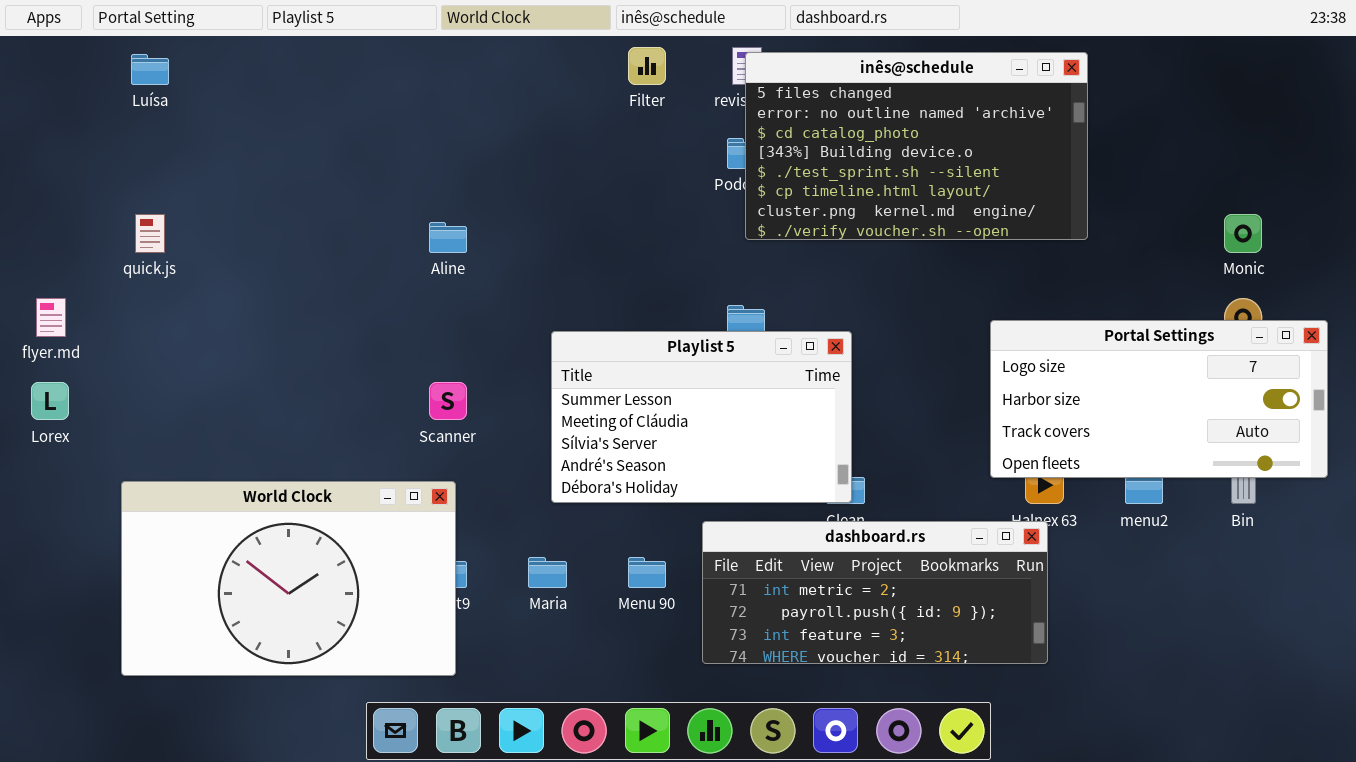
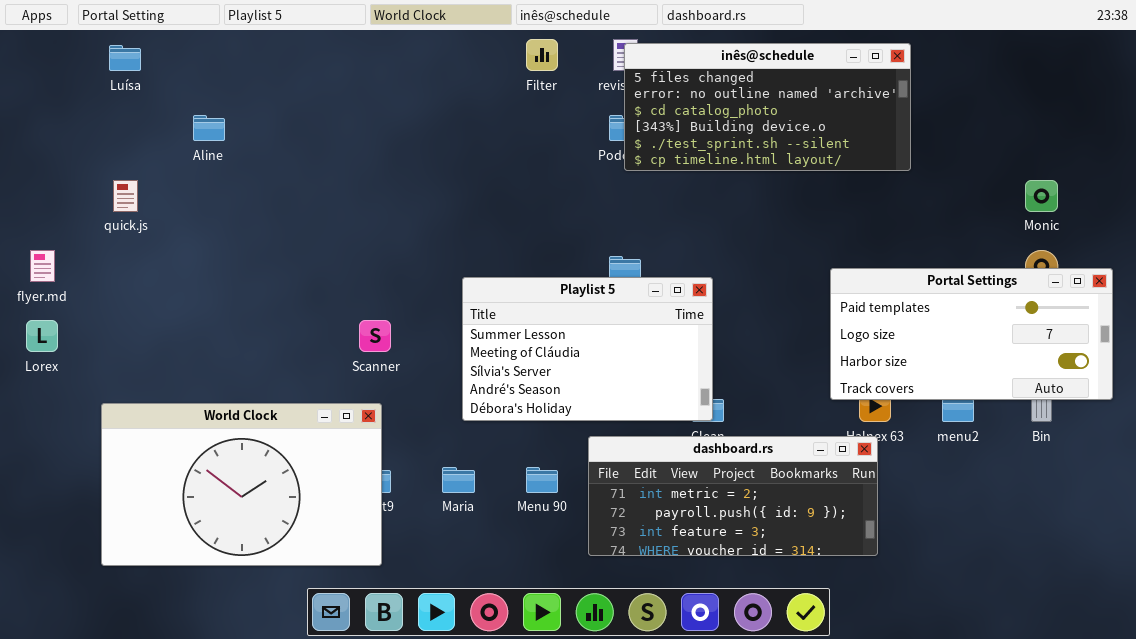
inês@schedule: [745,52,1088,240] -> [624,43,911,171], resized
Aline: [429,222,467,253] -> [193,115,225,141], moved
Portal Settings: [990,320,1328,478] -> [830,268,1113,400], scrolled up 1 row

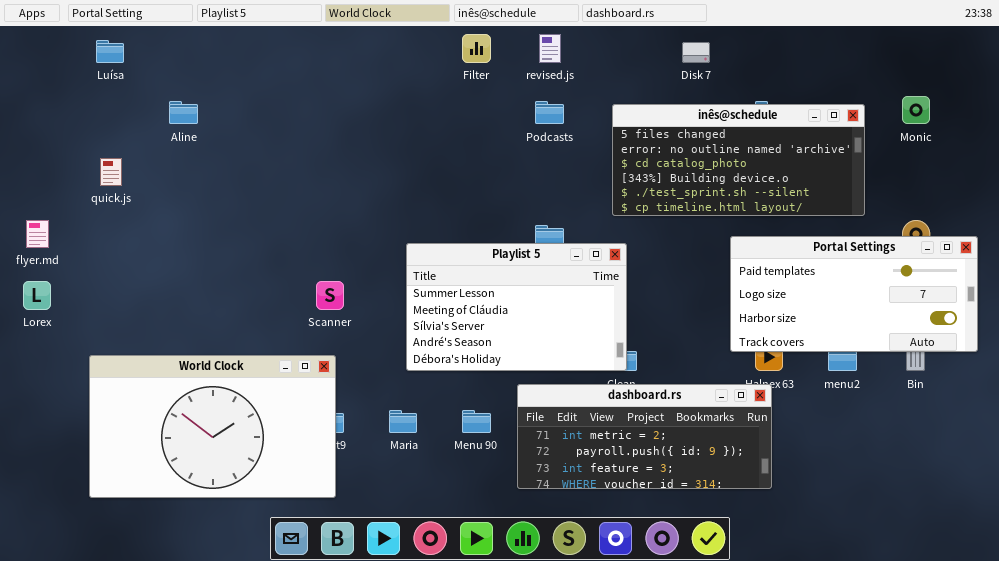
inês@schedule: [624,43,911,171] -> [612,104,865,216], moved
Monic: [1025,180,1058,212] -> [902,96,930,124], moved

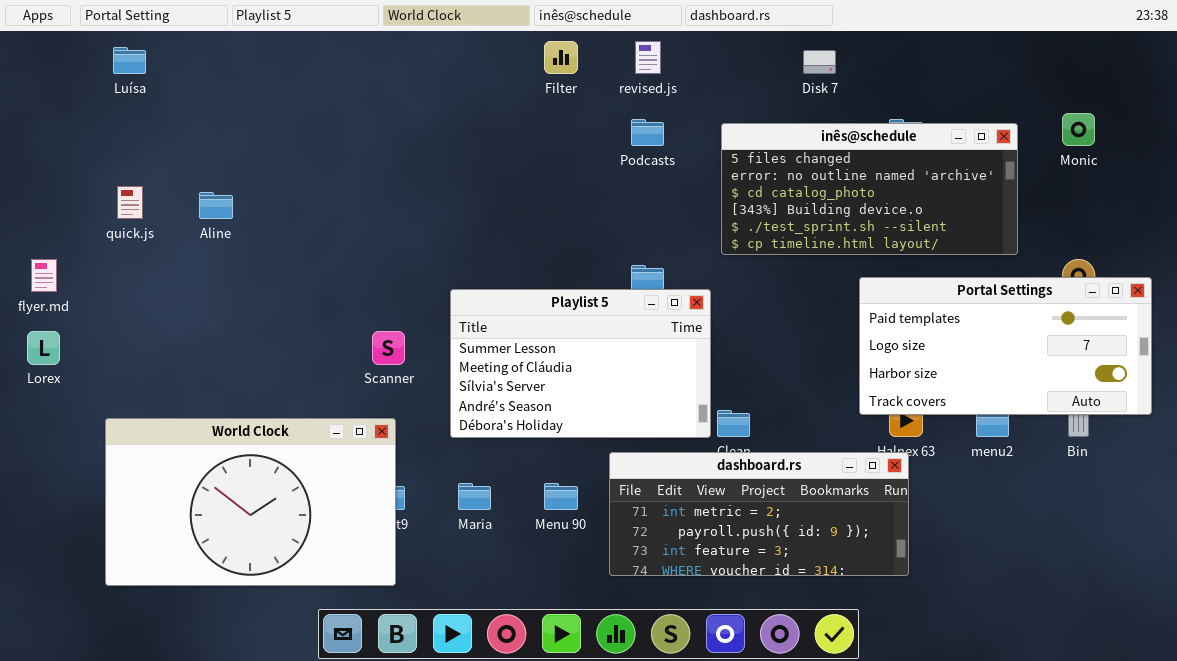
Aline: [169,101,198,124] -> [199,192,233,219], moved
Playlist 5: [406,243,627,371] -> [450,289,711,438], moved

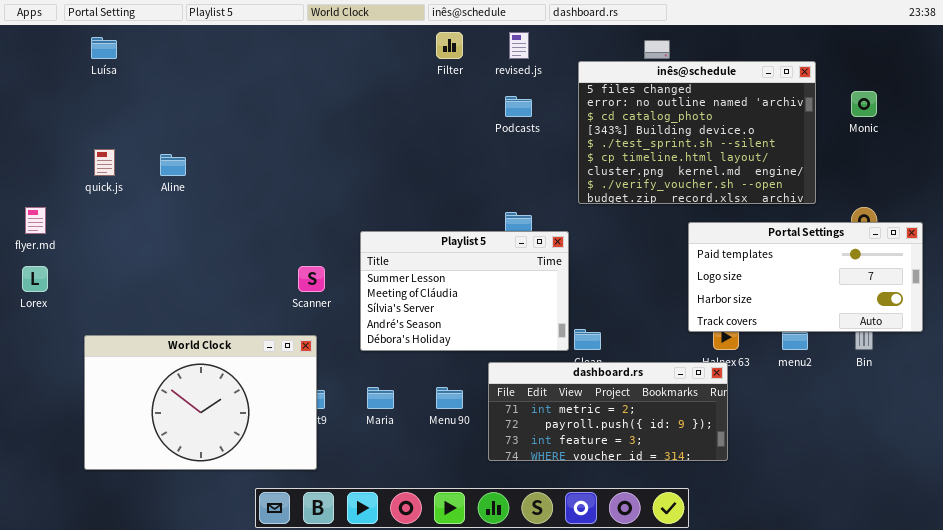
inês@schedule: [721,123,1018,255] -> [578,61,816,204], resized

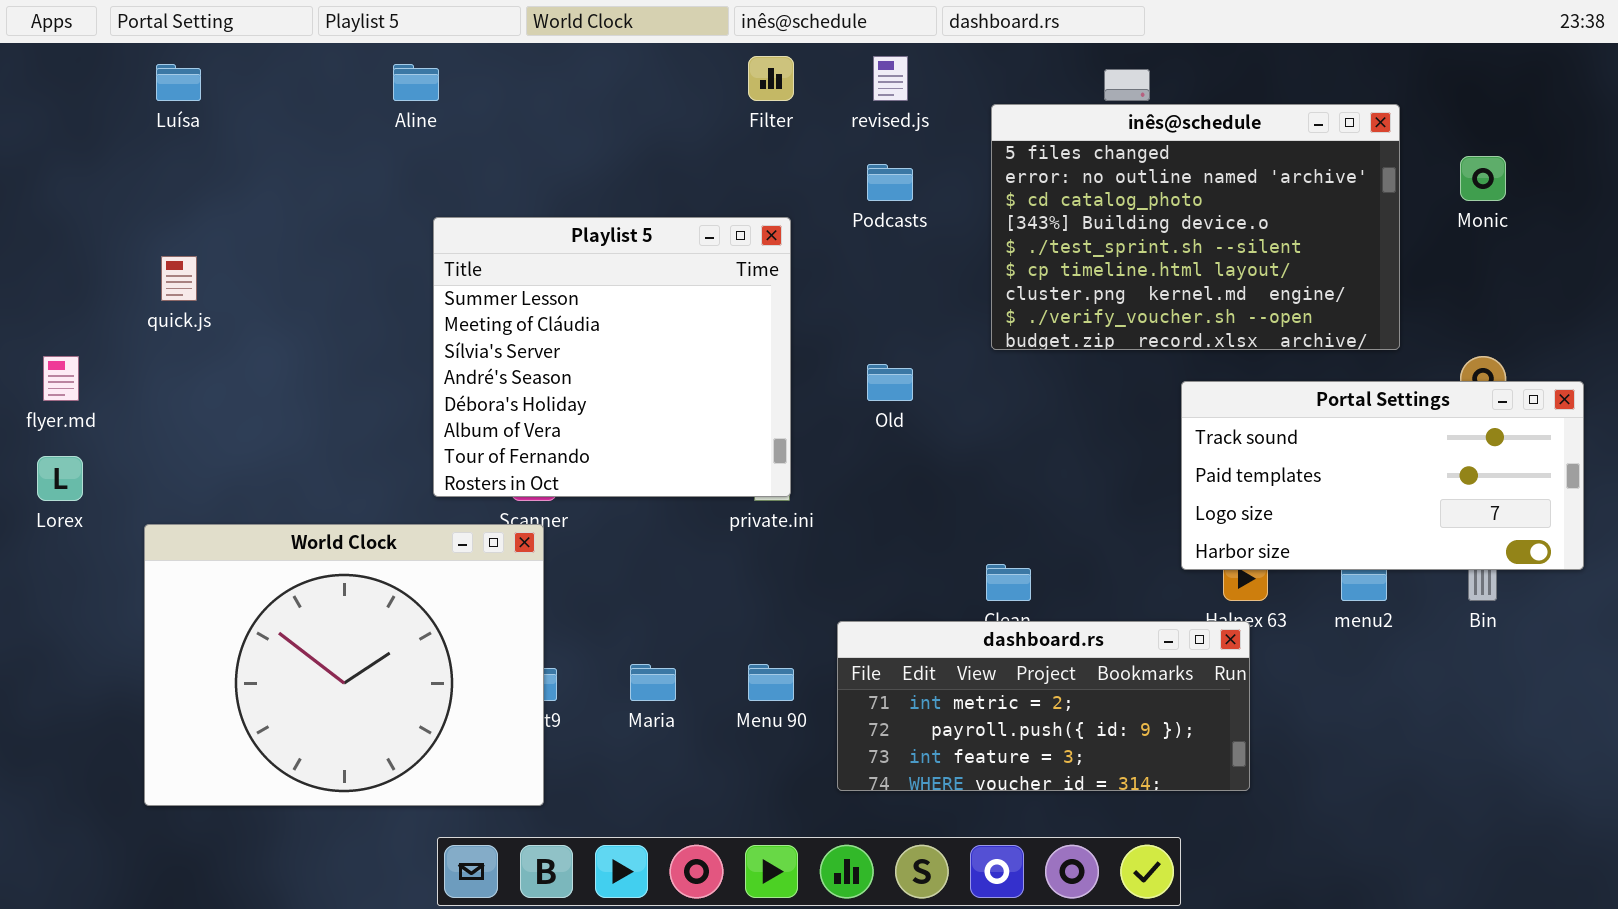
Aline: [160,154,186,176] -> [393,64,439,101], moved
Portal Settings: [688,222,923,332] -> [1181,381,1584,570], scrolled up 1 row
Playlist 5: [360,231,569,351] -> [433,217,791,497], moved, resized
World Clock: [84,335,317,470] -> [144,524,544,806], resized

